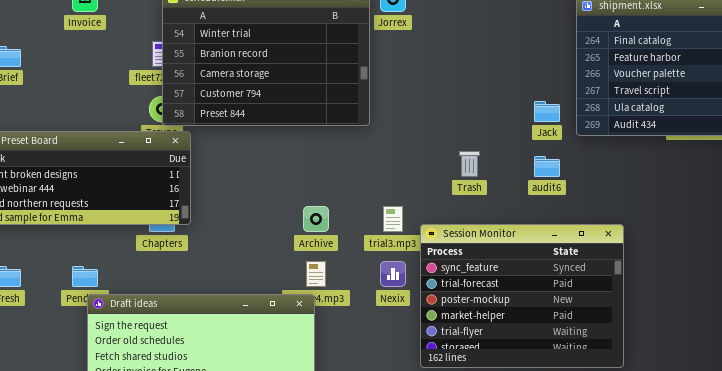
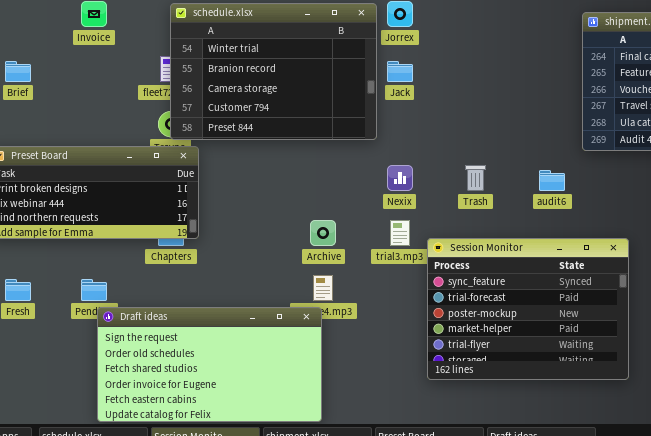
Jack: [534,101,560,122] -> [387,61,413,82], moved
Nexix: [380,261,406,287] -> [387,165,413,191], moved

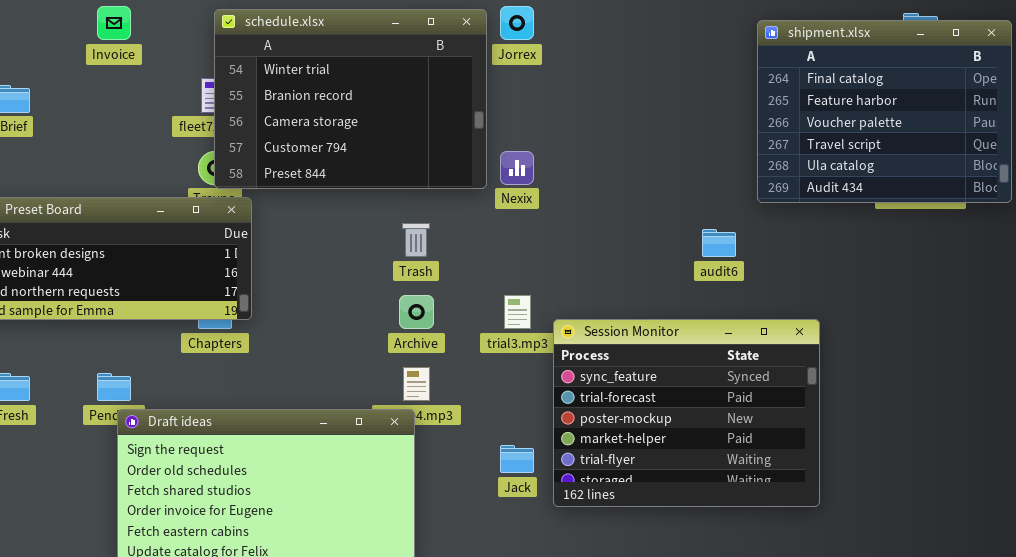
Jack: [387,61,413,82] -> [500,445,534,473], moved
Nexix: [387,165,413,191] -> [500,151,534,185], moved
Trash: [465,165,486,191] -> [402,223,430,257], moved

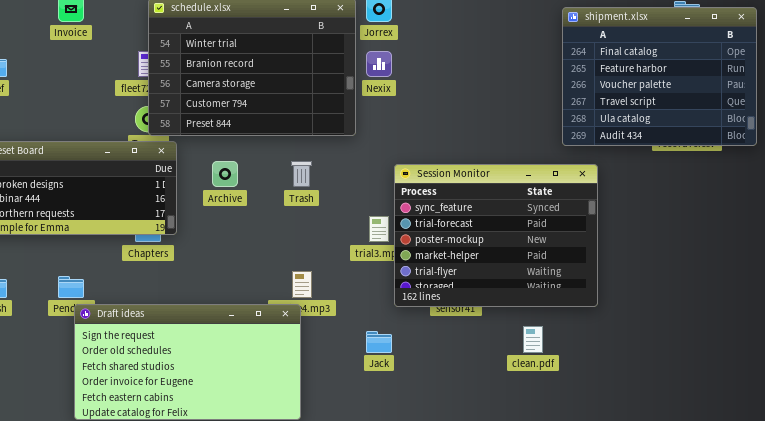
Nexix: [500,151,534,185] -> [366,51,392,77], moved
Archive: [399,295,434,329] -> [212,161,238,187], moved
Session Monitor: [553,319,820,507] -> [394,164,598,307], moved

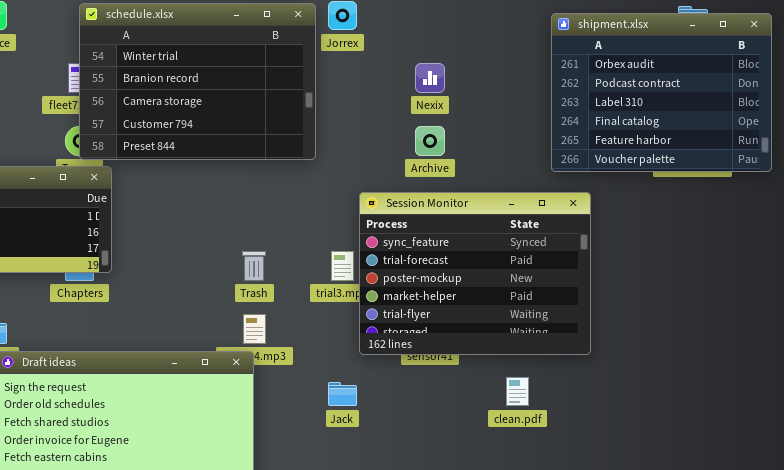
shipment.xlsx: [562,7,757,146] -> [551,13,772,172], scrolled up 3 rows
Nexix: [366,51,392,77] -> [415,63,445,93], moved
Archive: [212,161,238,187] -> [415,126,445,156], moved
Trash: [291,161,312,187] -> [242,251,266,281], moved

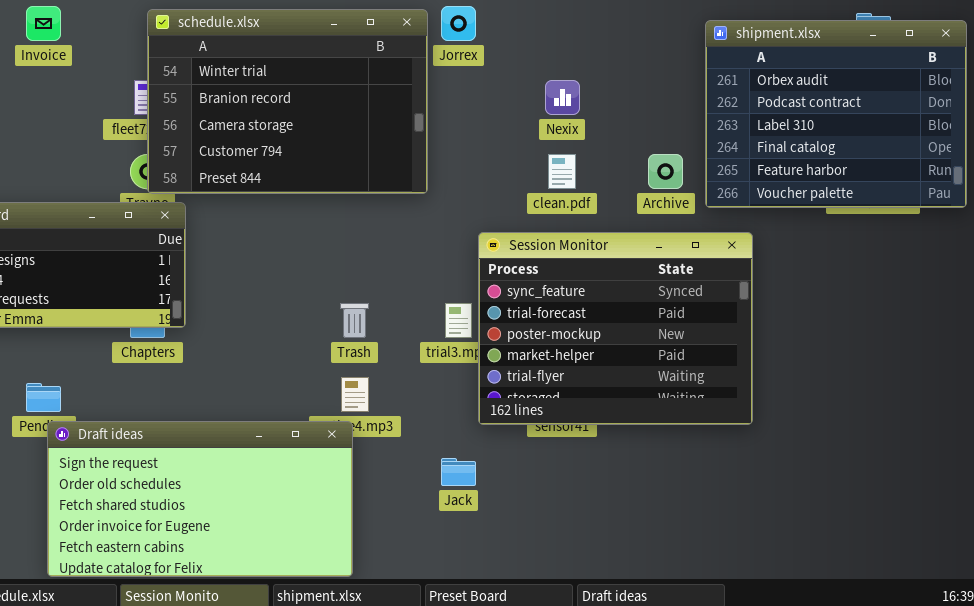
Archive: [415,126,445,156] -> [648,154,683,189], moved
clean.pdf: [506,377,529,406] -> [548,154,576,189], moved

